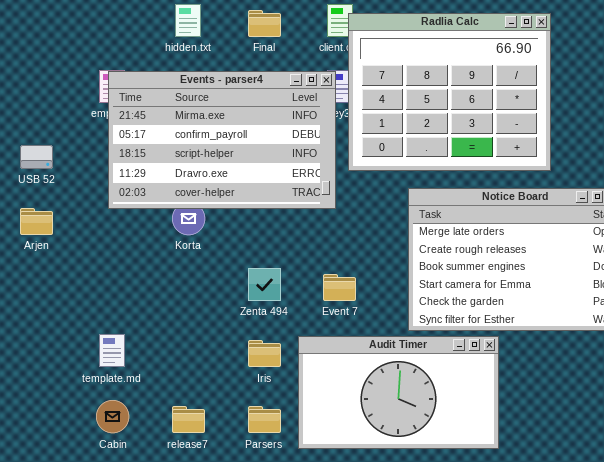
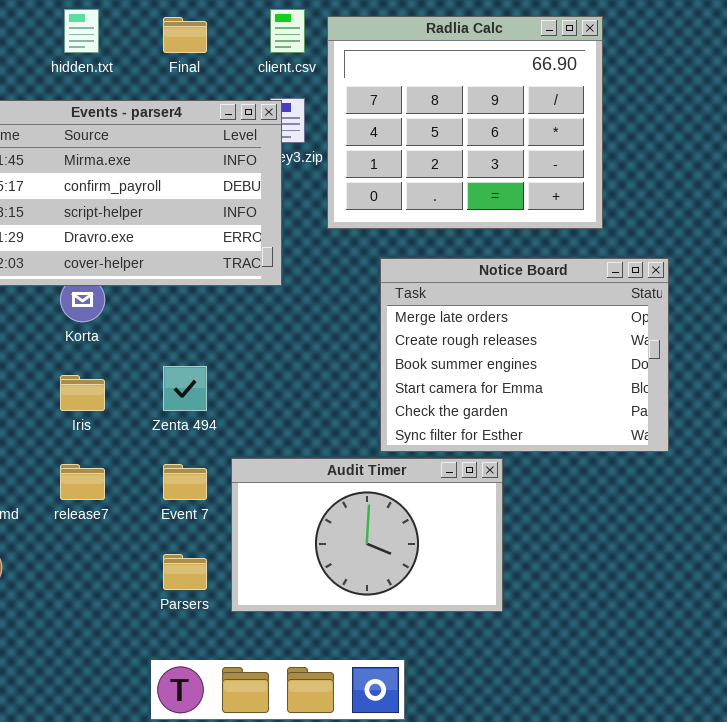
Radlia Calc: [348,13,551,171] -> [327,16,603,229], moved
Event 7: [323,274,356,301] -> [163,464,207,500], moved
Iris: [248,340,281,367] -> [60,375,105,411], moved
release7: [172,406,205,433] -> [60,464,105,500], moved

